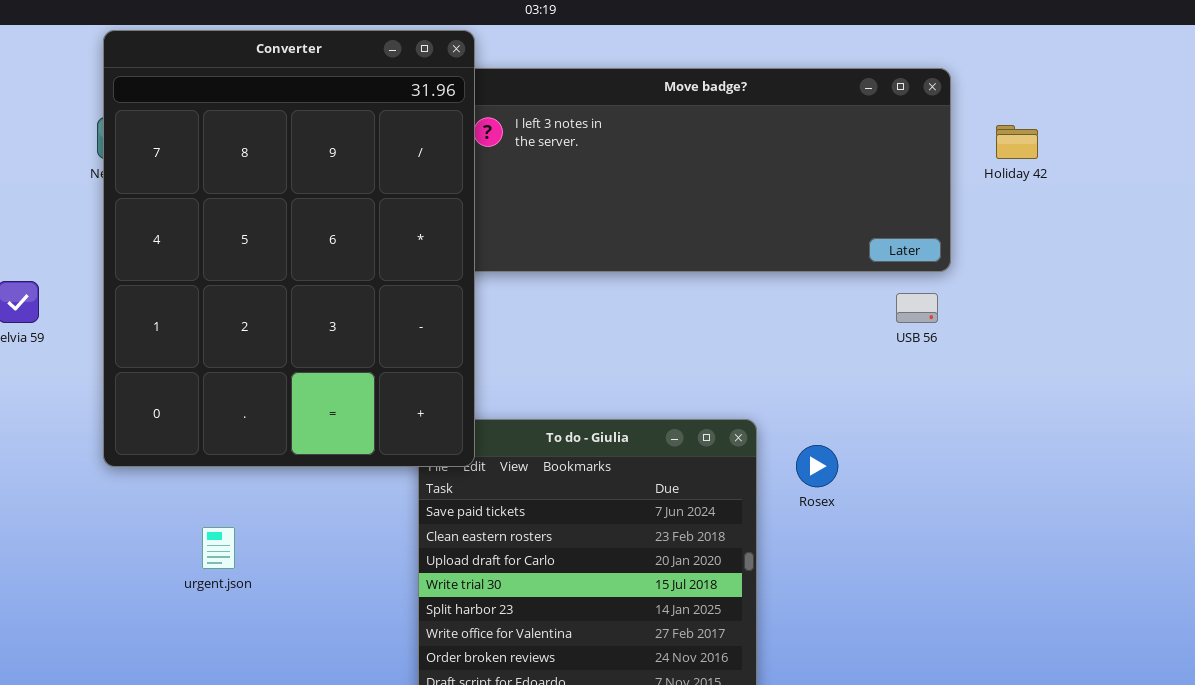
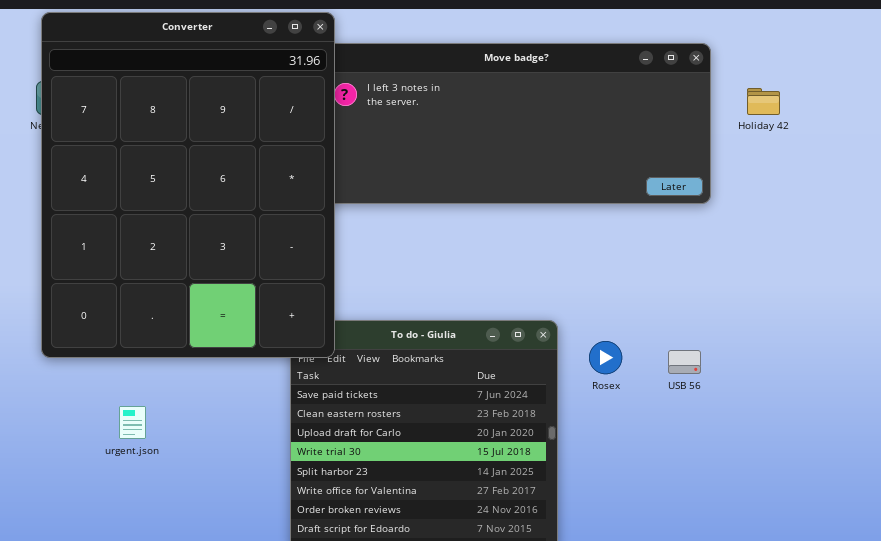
USB 56: [896,293,938,323] -> [668,350,701,374], moved

